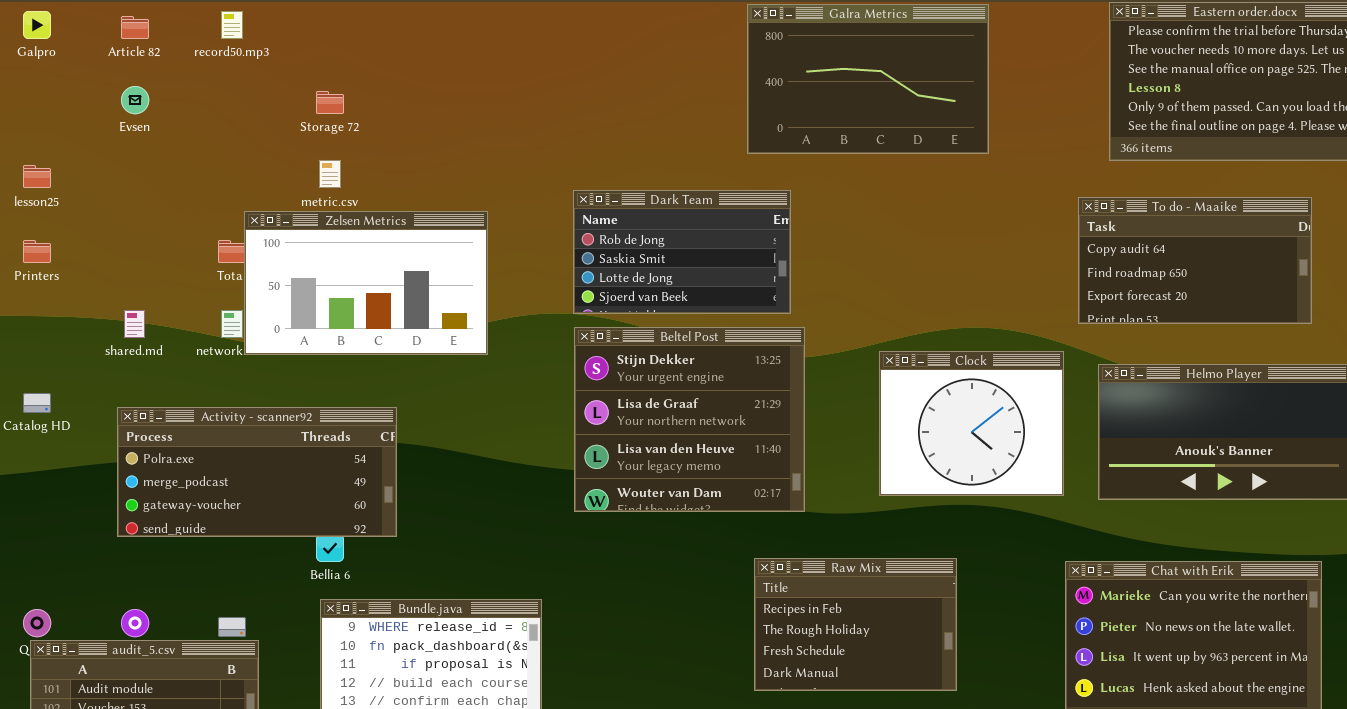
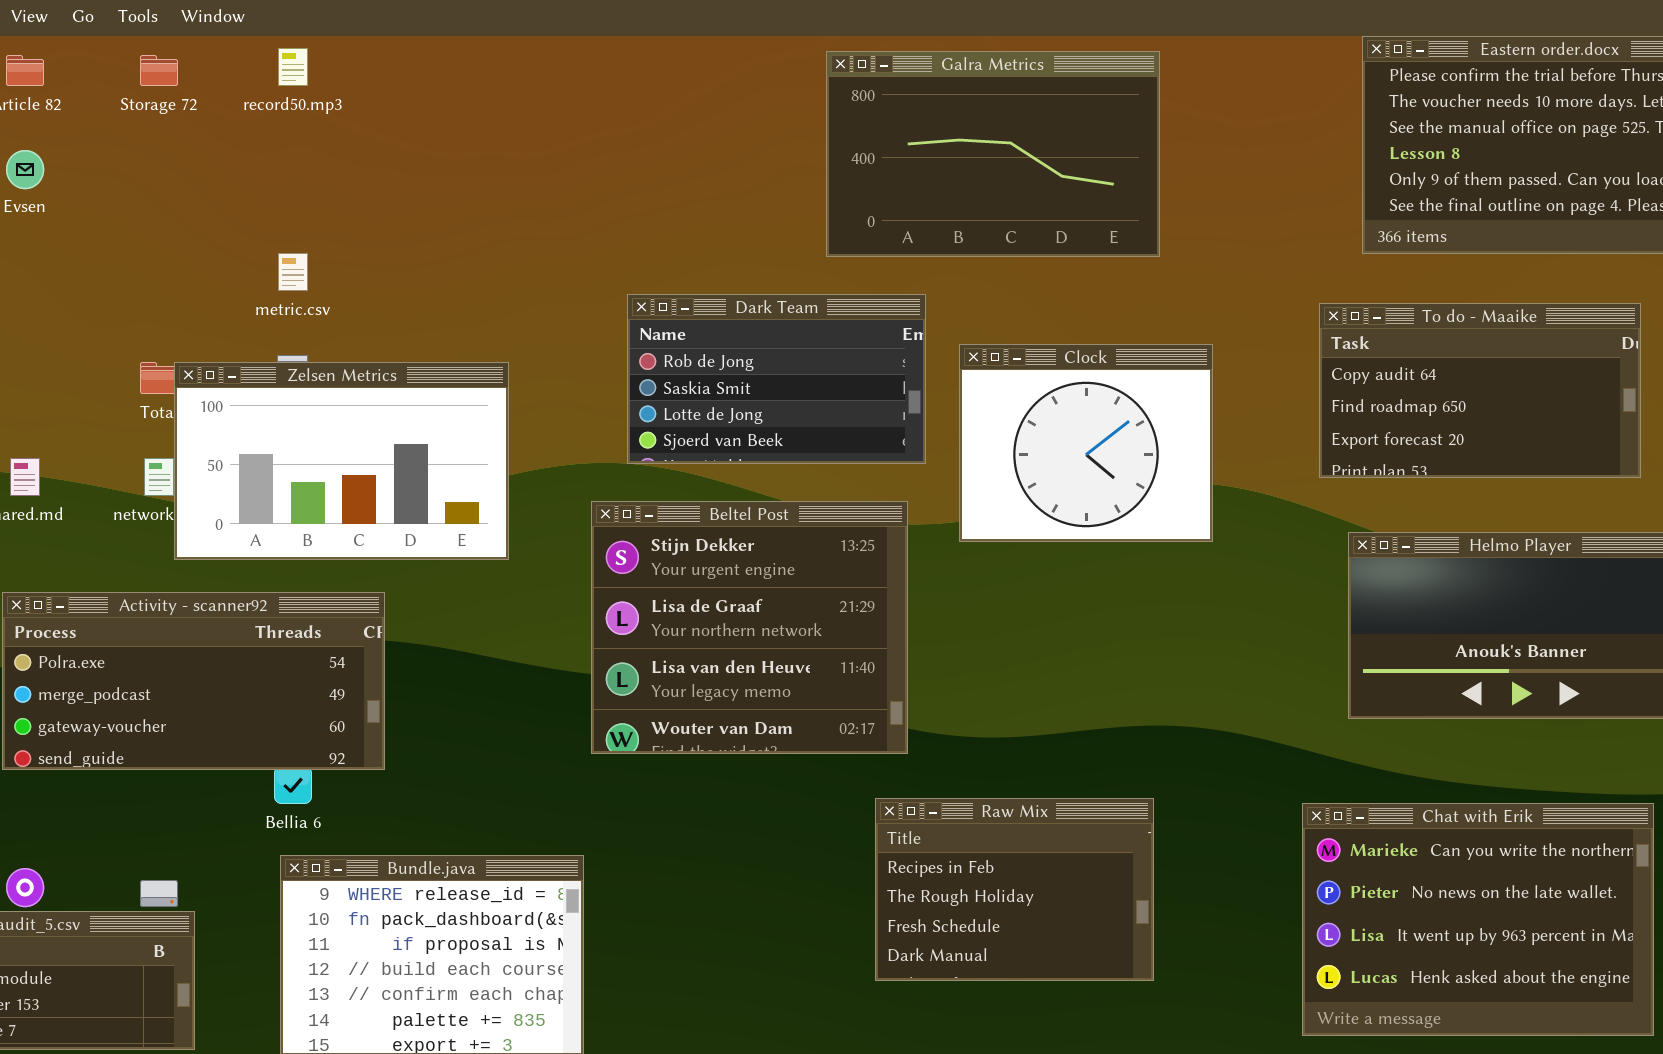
Galra Metrics: [747,4,989,154] -> [826,51,1160,257], moved
record50.mp3: [221,11,243,39] -> [278,48,308,86], moved
Storage 72: [316,91,344,114] -> [140,55,178,86], moved
Zelsen Metrics: [244,211,488,355] -> [174,362,509,560], moved
Beltel Post: [574,327,805,512] -> [591,501,908,754], moved
Clock: [879,351,1064,496] -> [959,344,1213,542], moved

